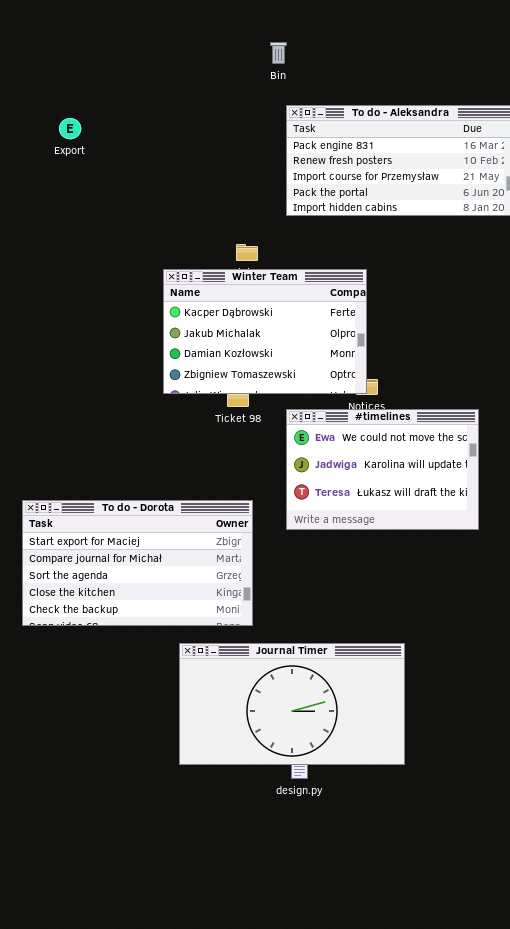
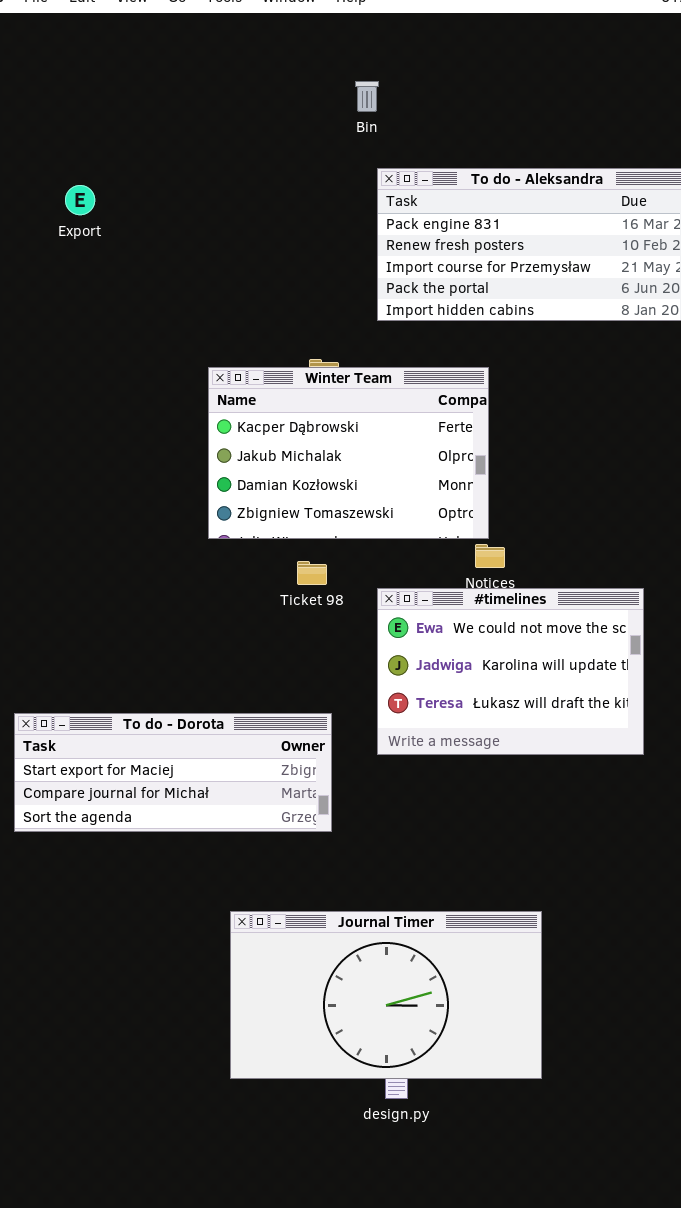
Winter Team: [163,269,367,394] -> [208,367,489,539], moved
To do - Dorota: [22,500,253,626] -> [14,713,332,832], resized

